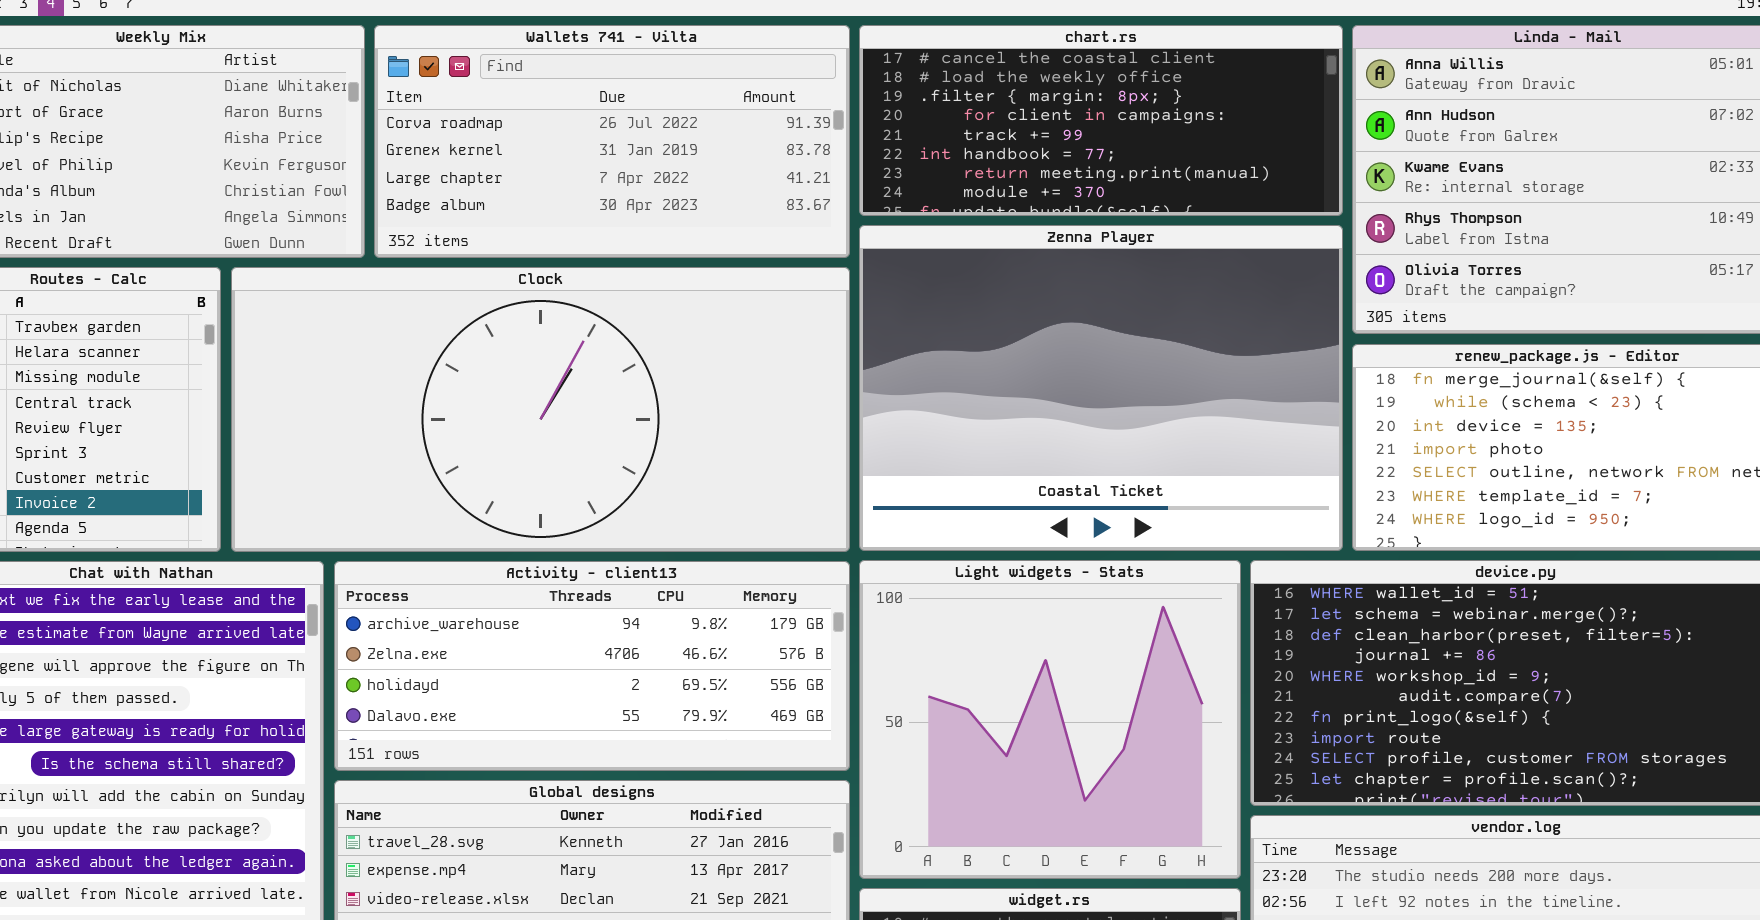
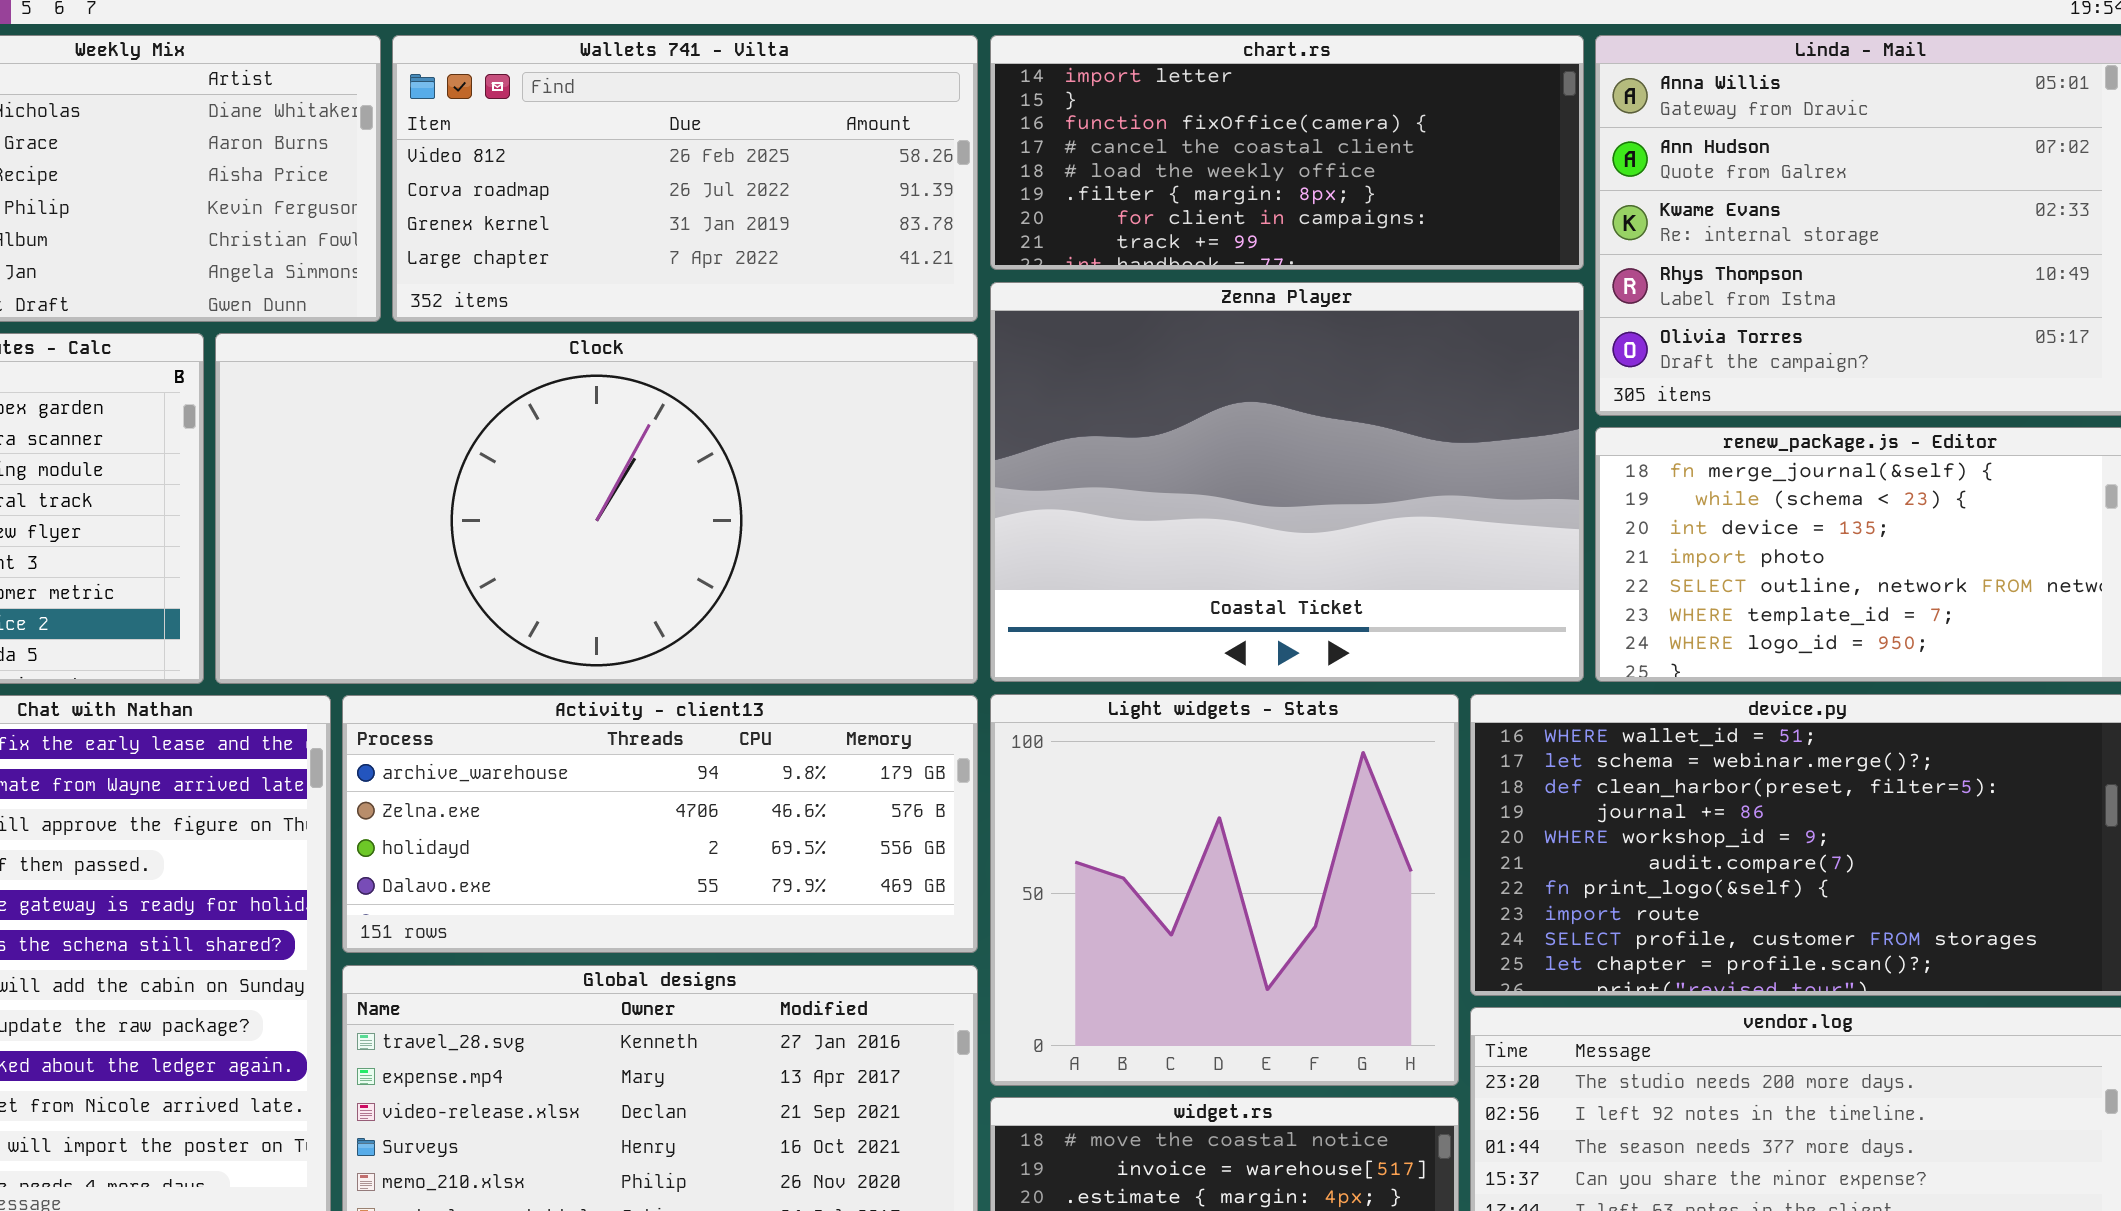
Wallets 741 - Vilta: [374,25,850,258] -> [392,35,978,322], scrolled up 1 row
chart.rs: [859,25,1343,216] -> [990,35,1584,270], scrolled up 3 rows

